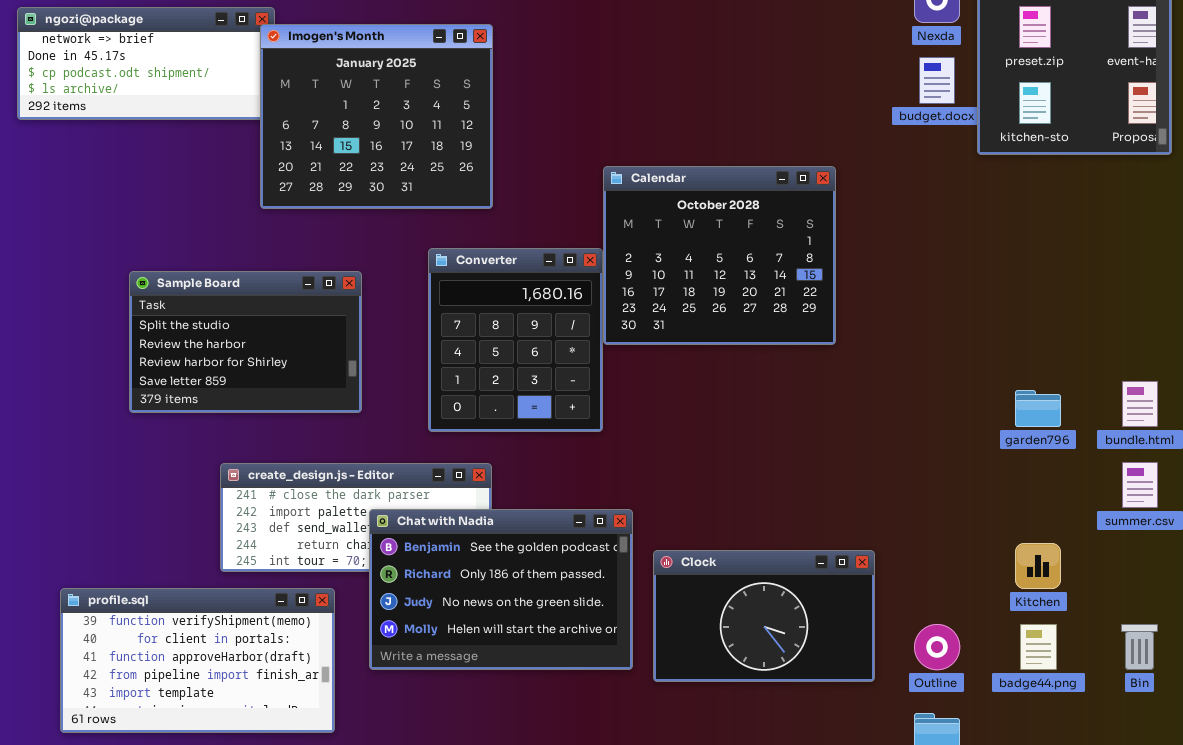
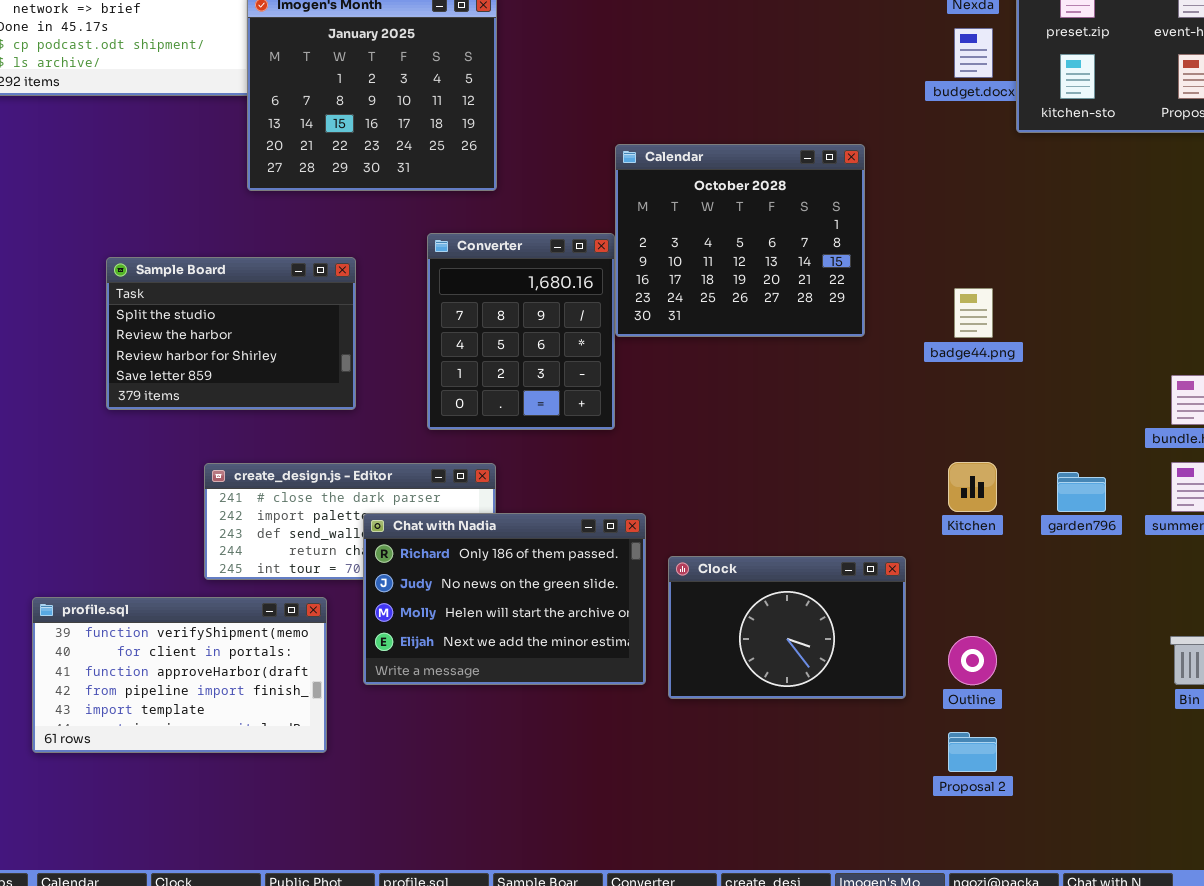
garden796: [1015,390,1061,427] -> [1057,472,1106,512], moved
Chat with Nadia: [369,509,633,670] -> [363,513,646,685], scrolled down 1 row
Kitchen: [1015,543,1061,589] -> [948,462,997,512], moved
badge44.png: [1020,624,1057,670] -> [954,288,993,338], moved

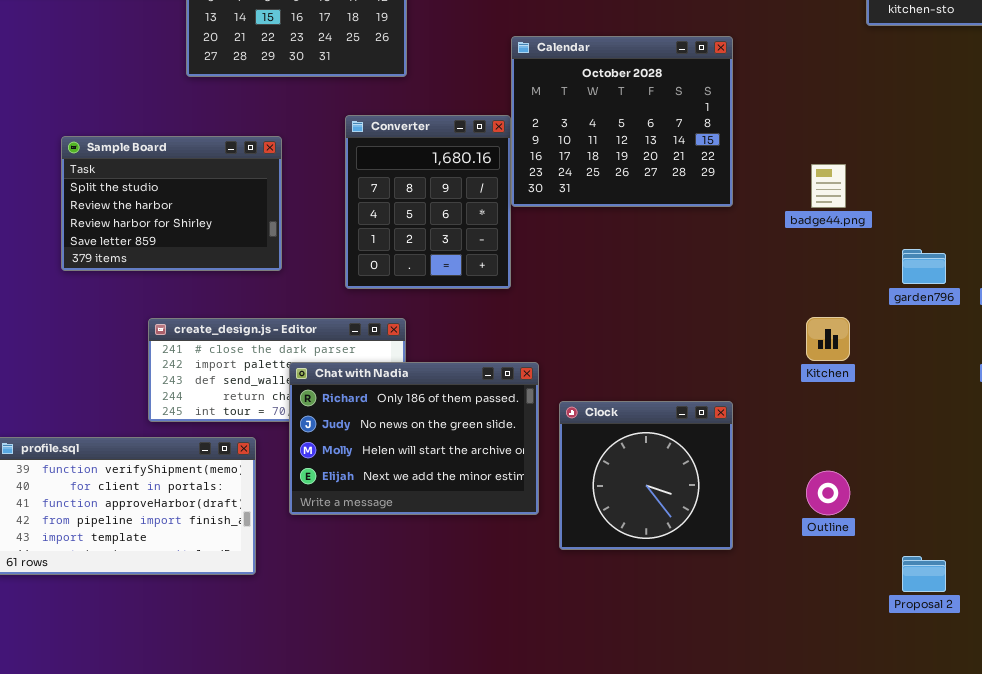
garden796: [1057,472,1106,512] -> [902,249,946,284], moved
Clock: [668,556,906,699] -> [559,401,733,550], resized
Proposal 2: [948,732,997,772] -> [902,556,946,592], moved

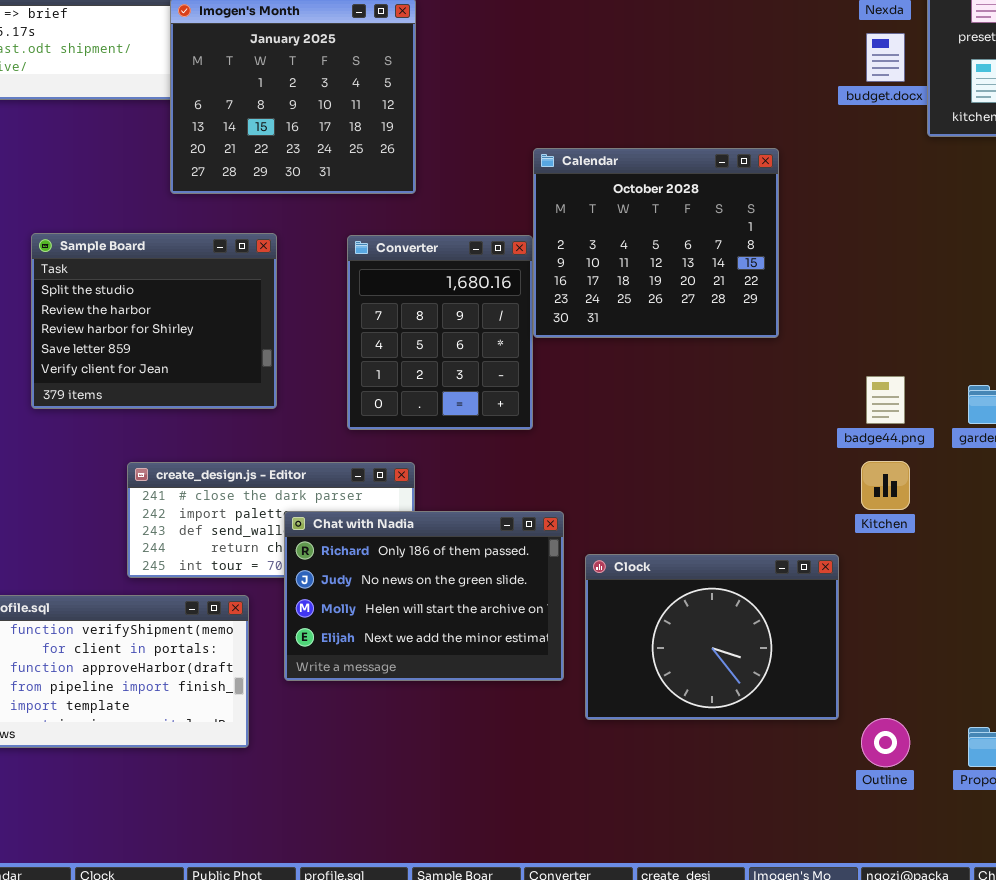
Sample Board: [61,136,282,271] -> [31,233,277,409], resized
badge44.png: [811,164,846,208] -> [866,376,905,424], moved
Clock: [559,401,733,550] -> [585,554,839,720], resized
Outline: [806,471,850,515] -> [861,718,910,767], moved

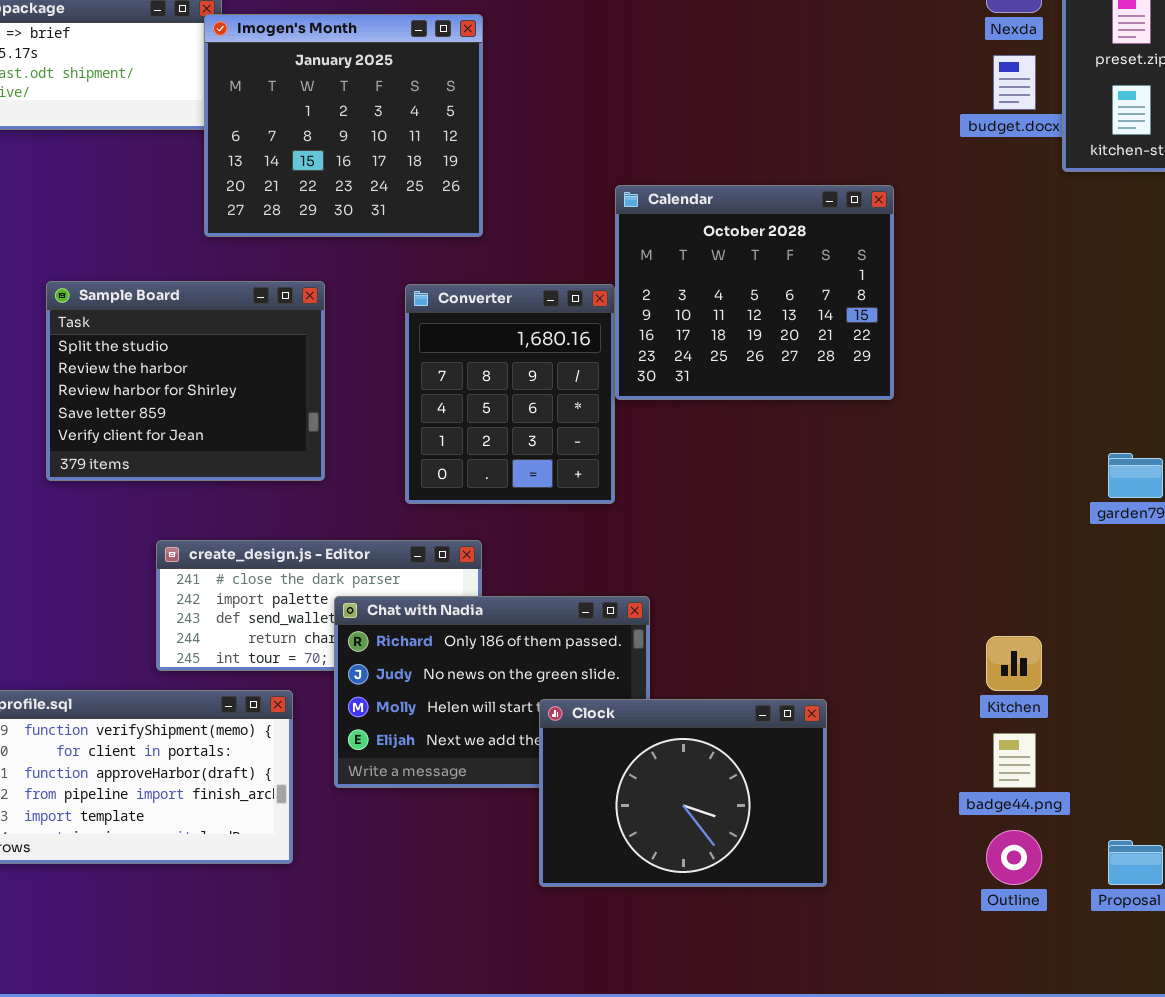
badge44.png: [866,376,905,424] -> [993,733,1036,788], moved
Kitchen: [861,461,910,510] -> [986,636,1042,691], moved
Clock: [585,554,839,720] -> [539,699,827,887], moved

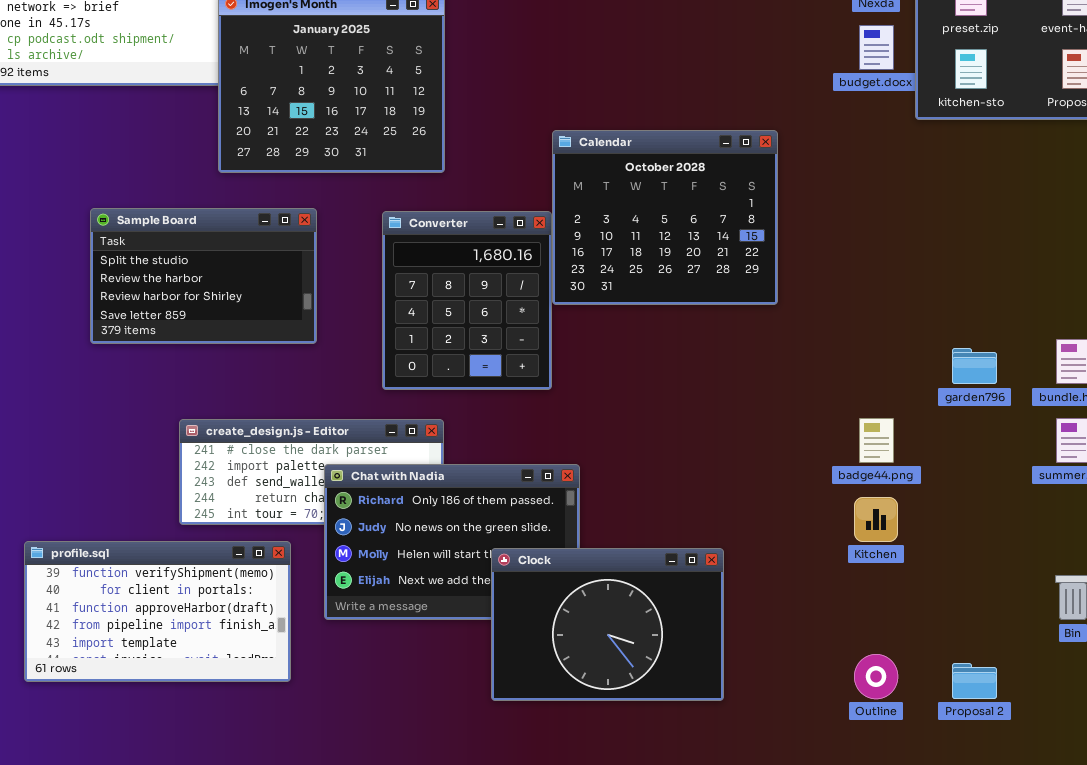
Sample Board: [46,281,325,481] -> [90,208,317,344], resized
badge44.png: [993,733,1036,788] -> [859,418,894,463], moved

